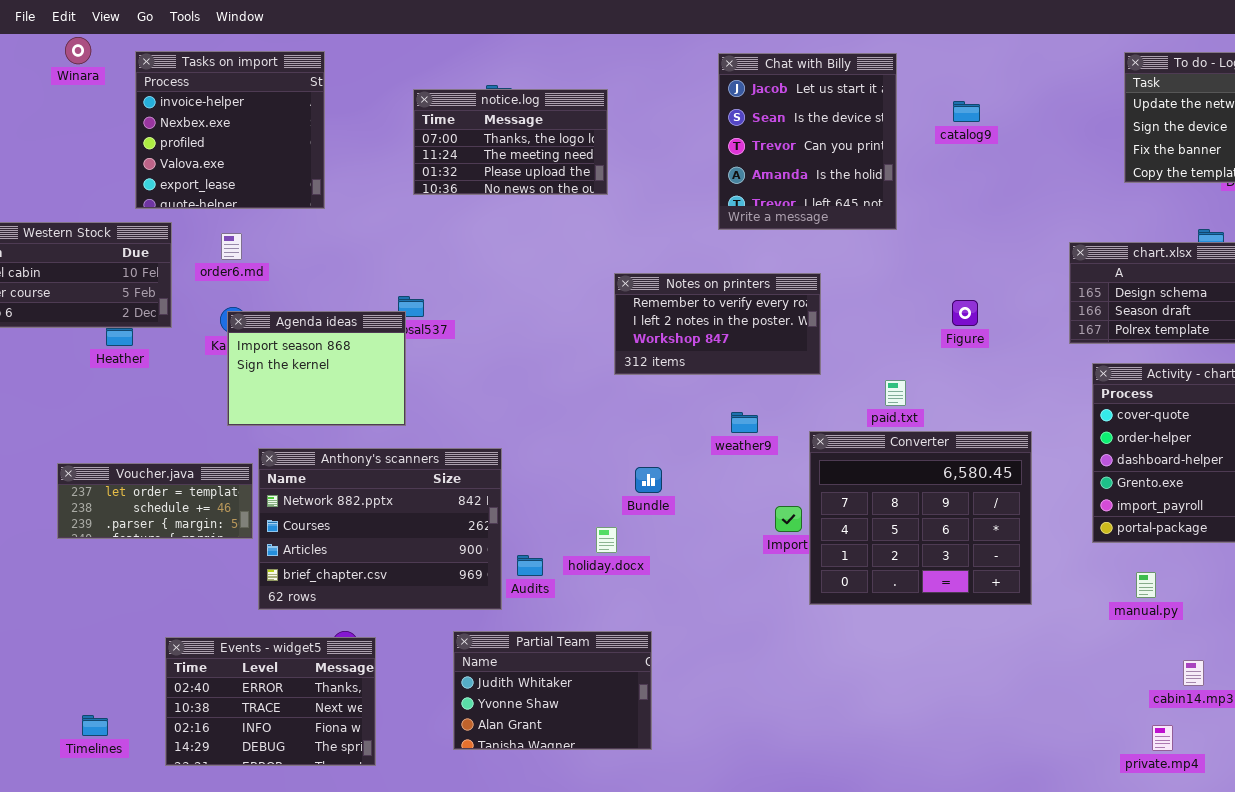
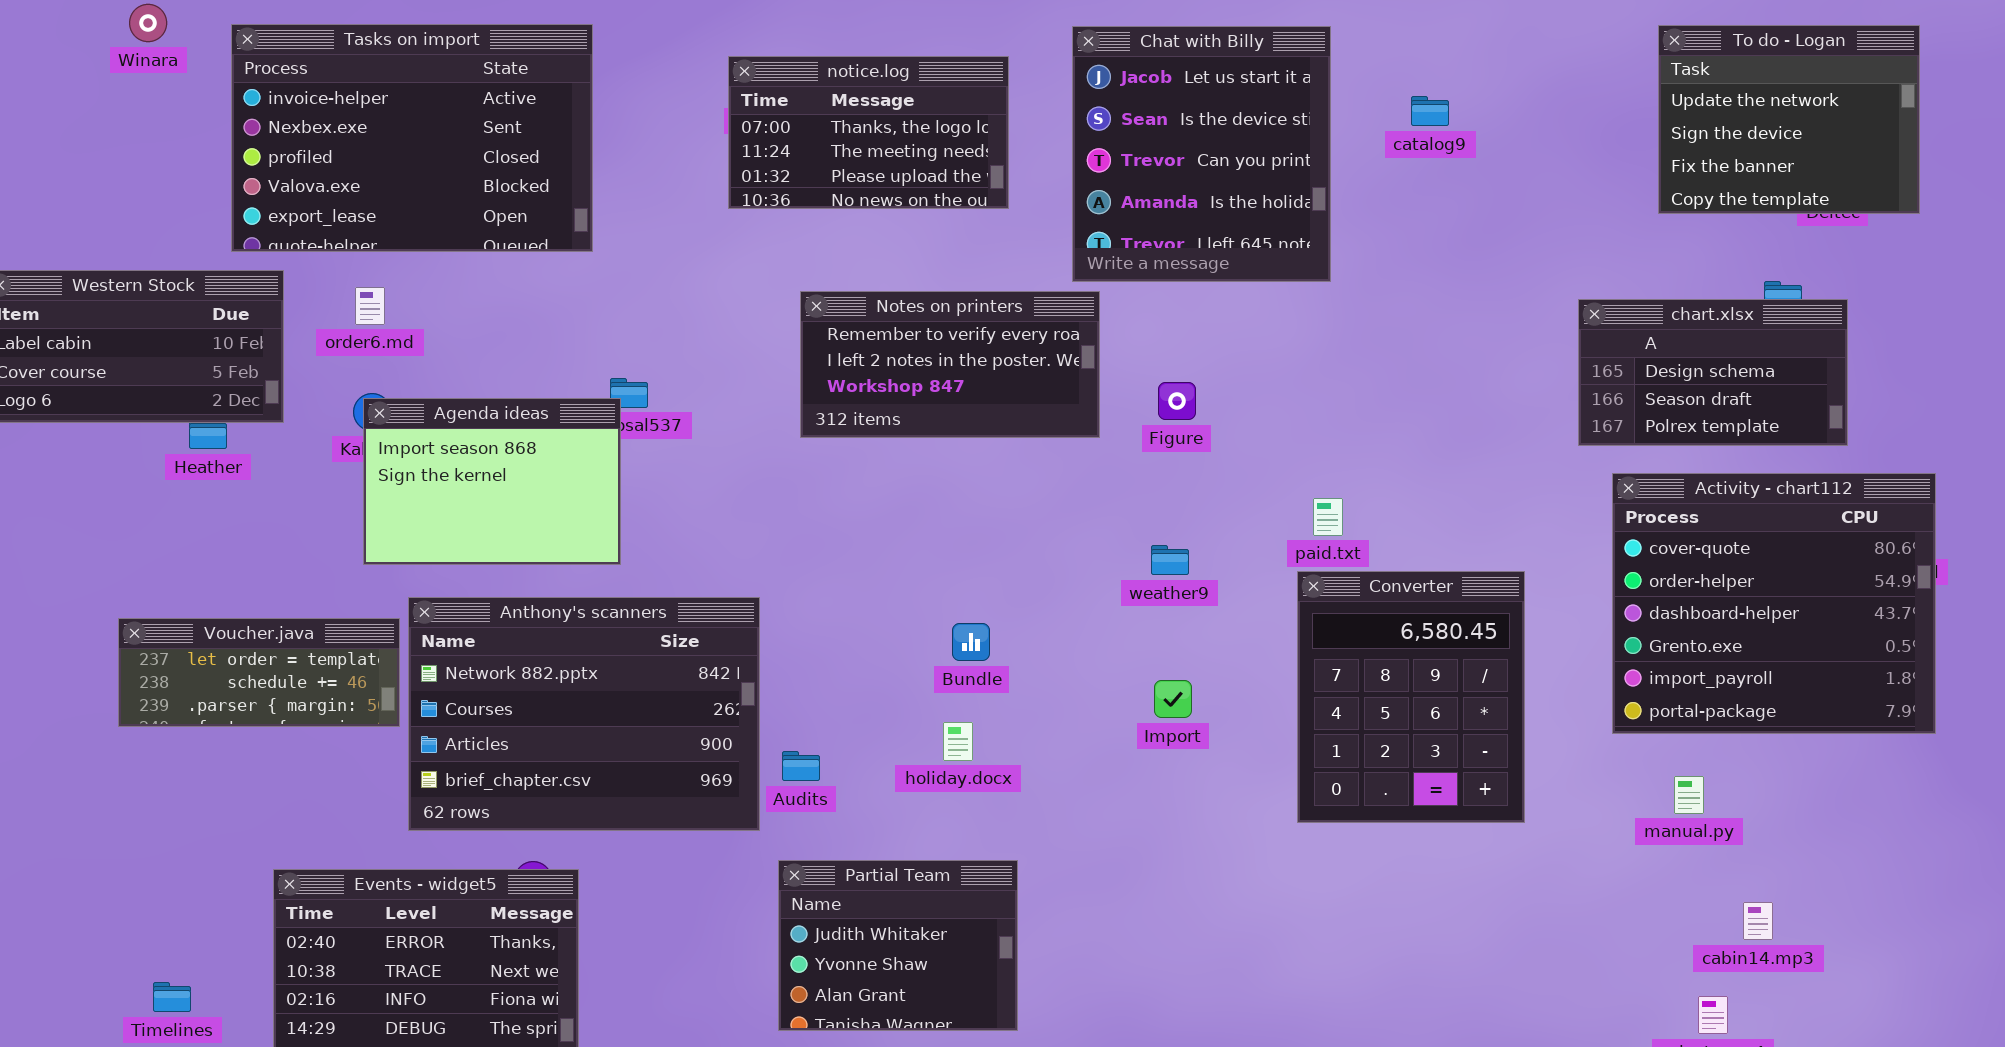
Tasks on import: [135,51,325,209] -> [231,24,593,252], resized
notice.log: [413,89,608,195] -> [728,56,1009,209], moved
Notes on printers: [614,273,821,375] -> [800,291,1100,438], moved
Figure: [952,300,978,326] -> [1158,382,1196,420], moved
weather9: [731,412,758,433] -> [1151,545,1189,575], moved
Converter: [809,431,1032,605] -> [1297,571,1525,823], resized
holiday.docx: [596,527,617,553] -> [943,722,973,761], moved
Partial Team: [453,631,652,750] -> [778,860,1018,1031], moved, resized

